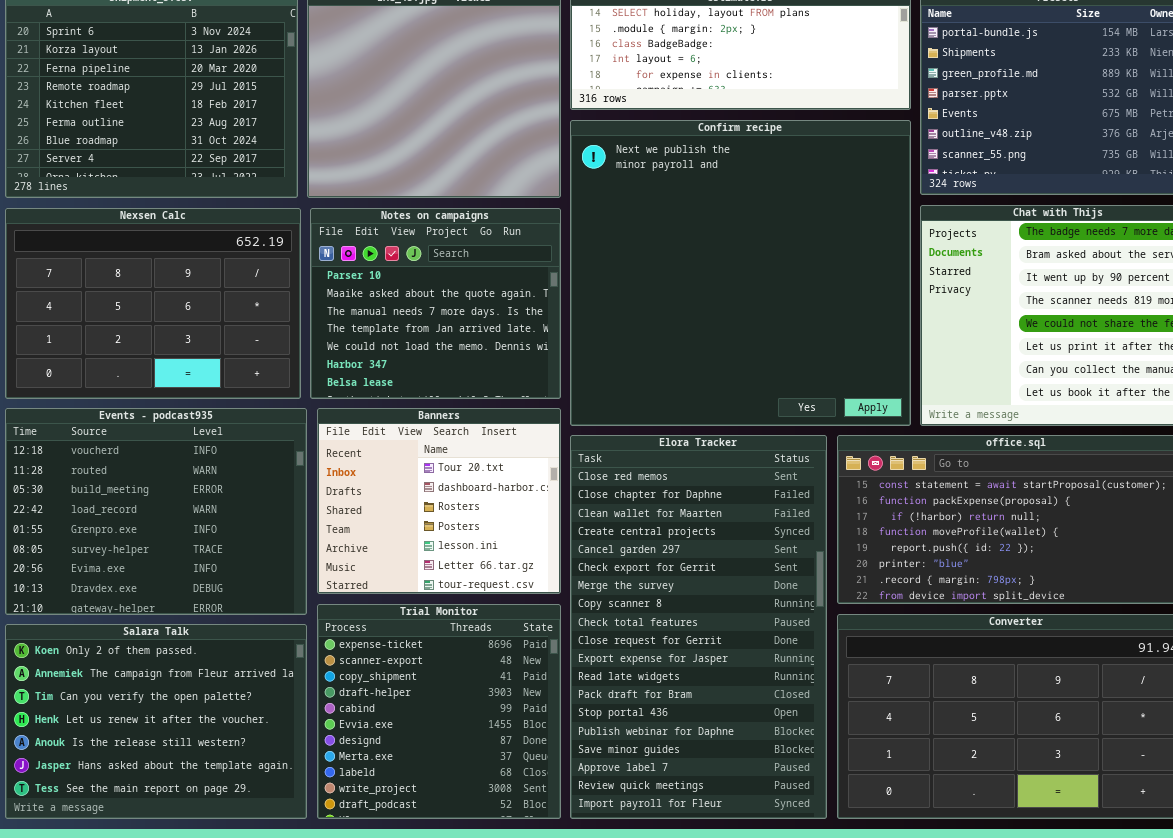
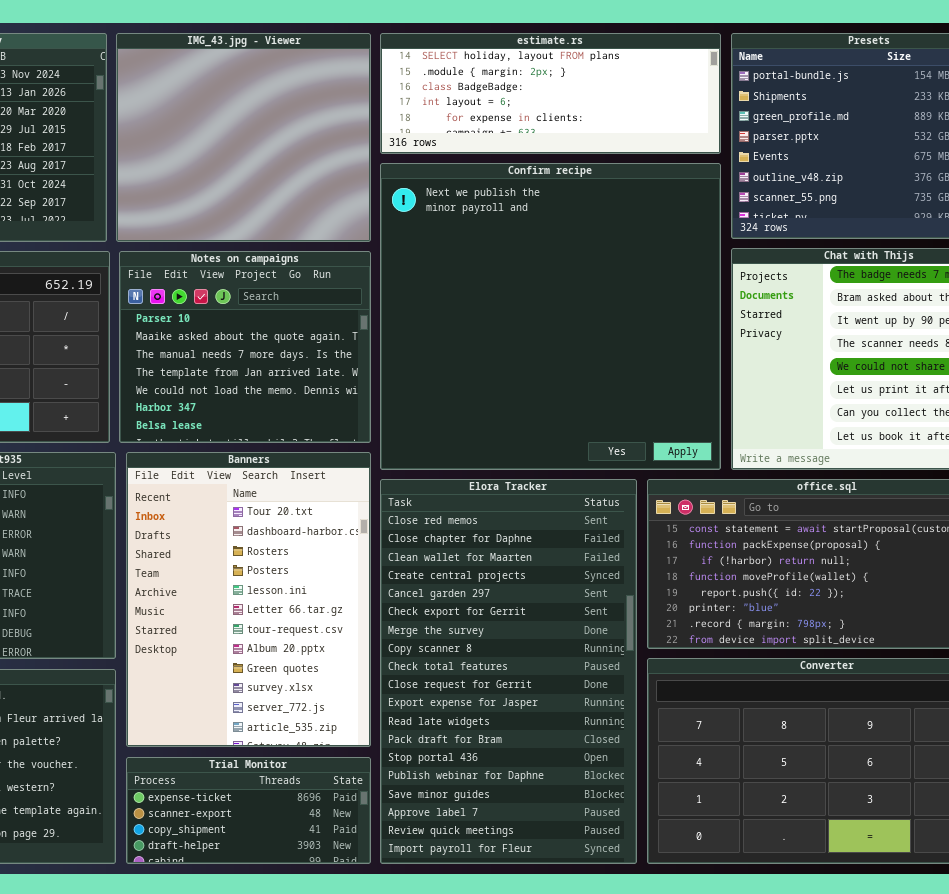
Banners: [317,408,561,594] -> [126,452,371,747], resized
Trial Monitor: [317,604,561,819] -> [126,757,371,864], resized

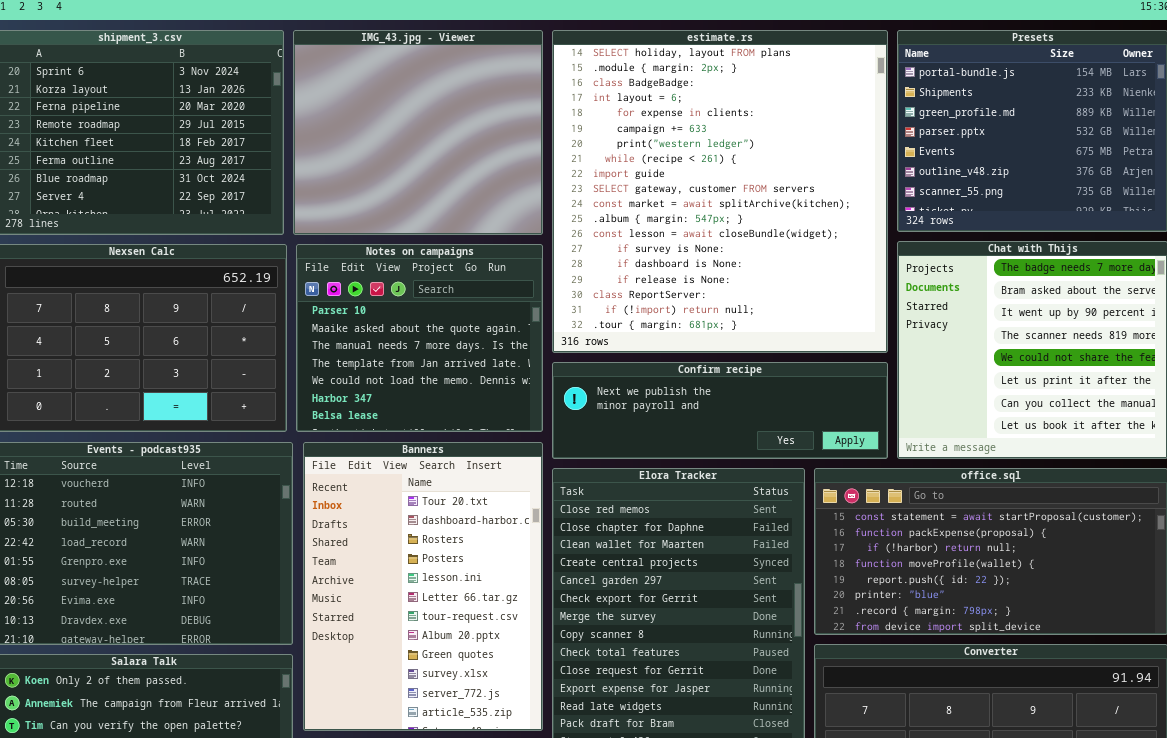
estimate.rs: [380,33,721,154] -> [552,30,888,353], resized
Confirm recipe: [380,163,721,470] -> [552,362,888,459], resized

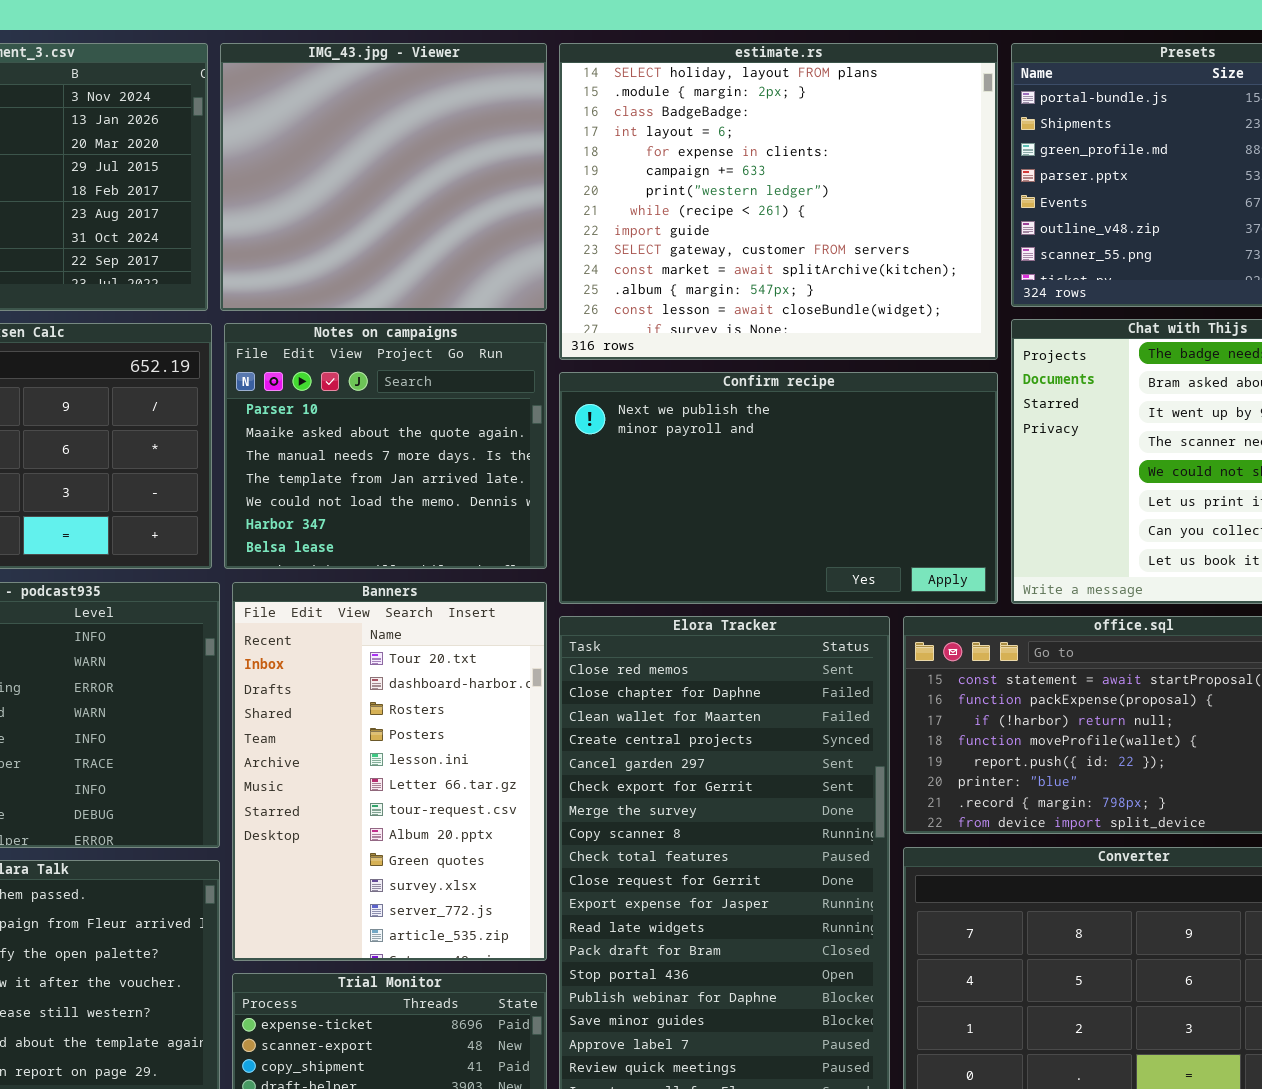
estimate.rs: [552,30,888,353] -> [559,43,998,360], resized
Confirm recipe: [552,362,888,459] -> [559,372,998,604], resized

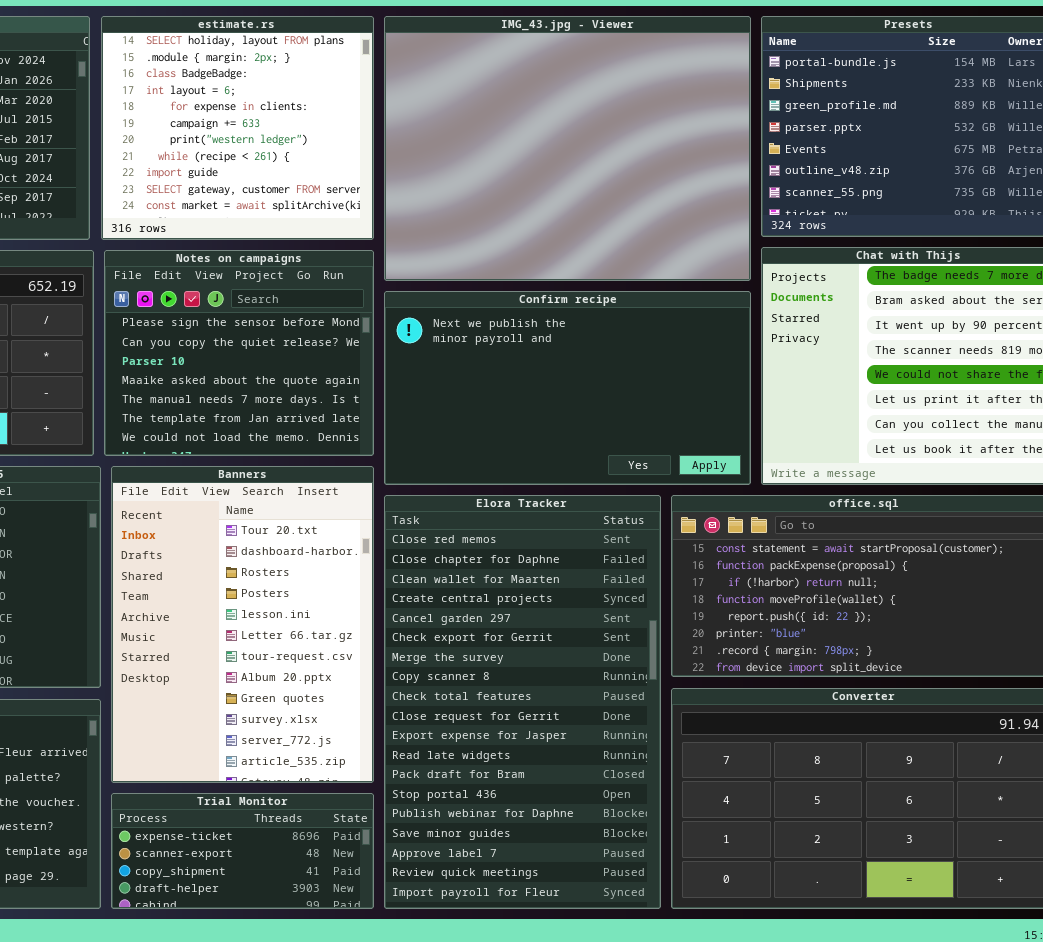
IMG_43.jpg - Viewer: [220,43,547,311] -> [384,16,751,281], moved, resized
estimate.rs: [559,43,998,360] -> [101,16,374,240], moved, resized
Notes on campaigns: [224,323,547,569] -> [104,250,374,456], scrolled up 2 rows

